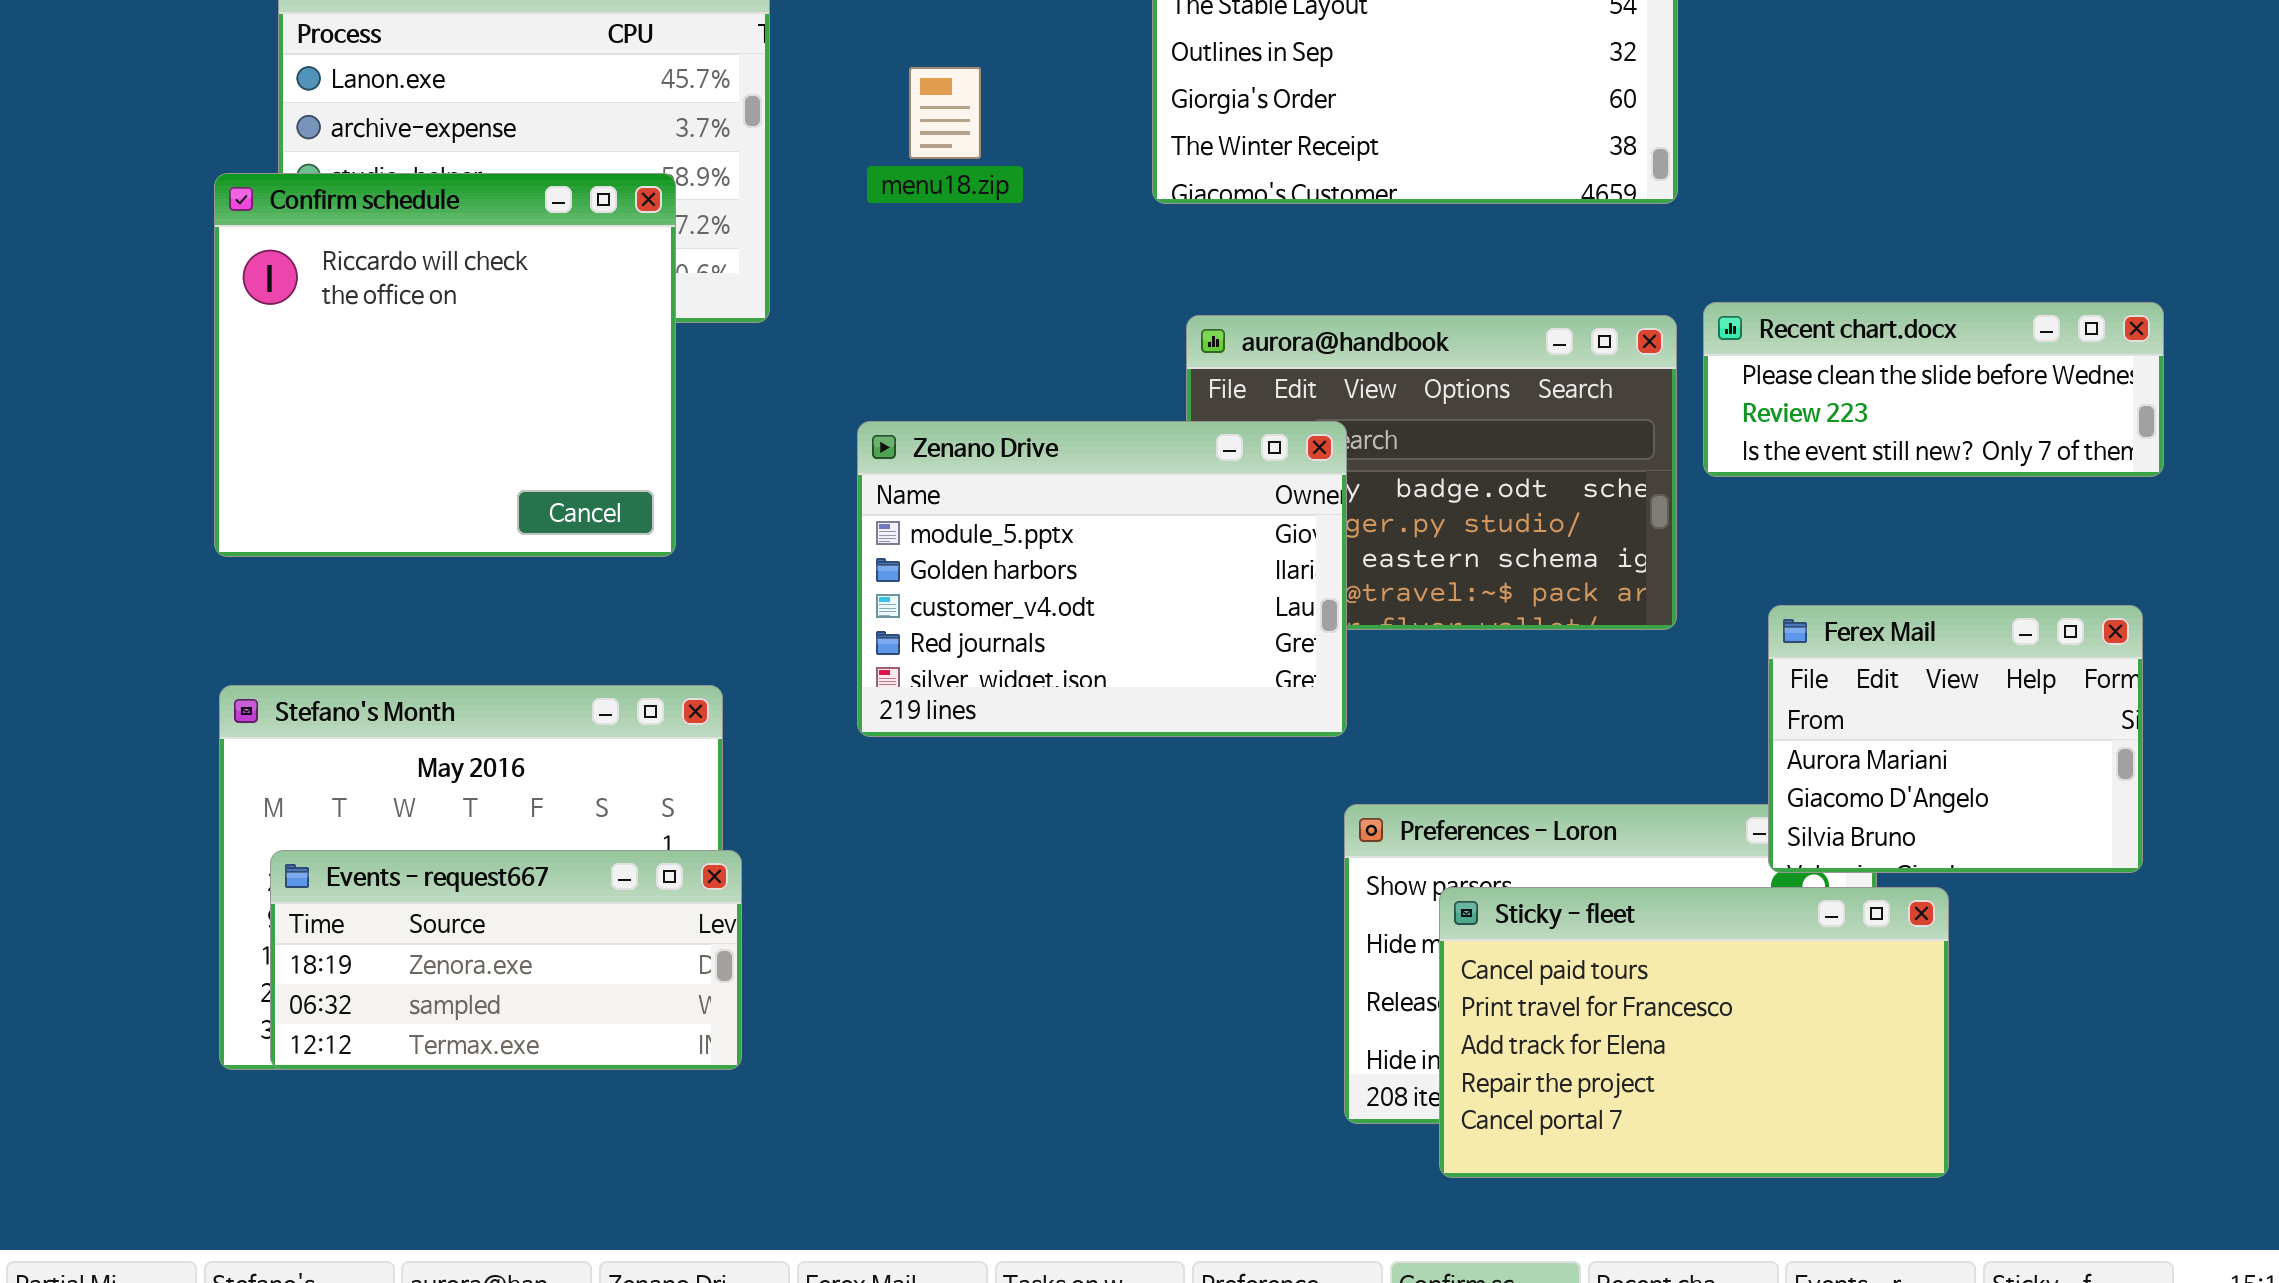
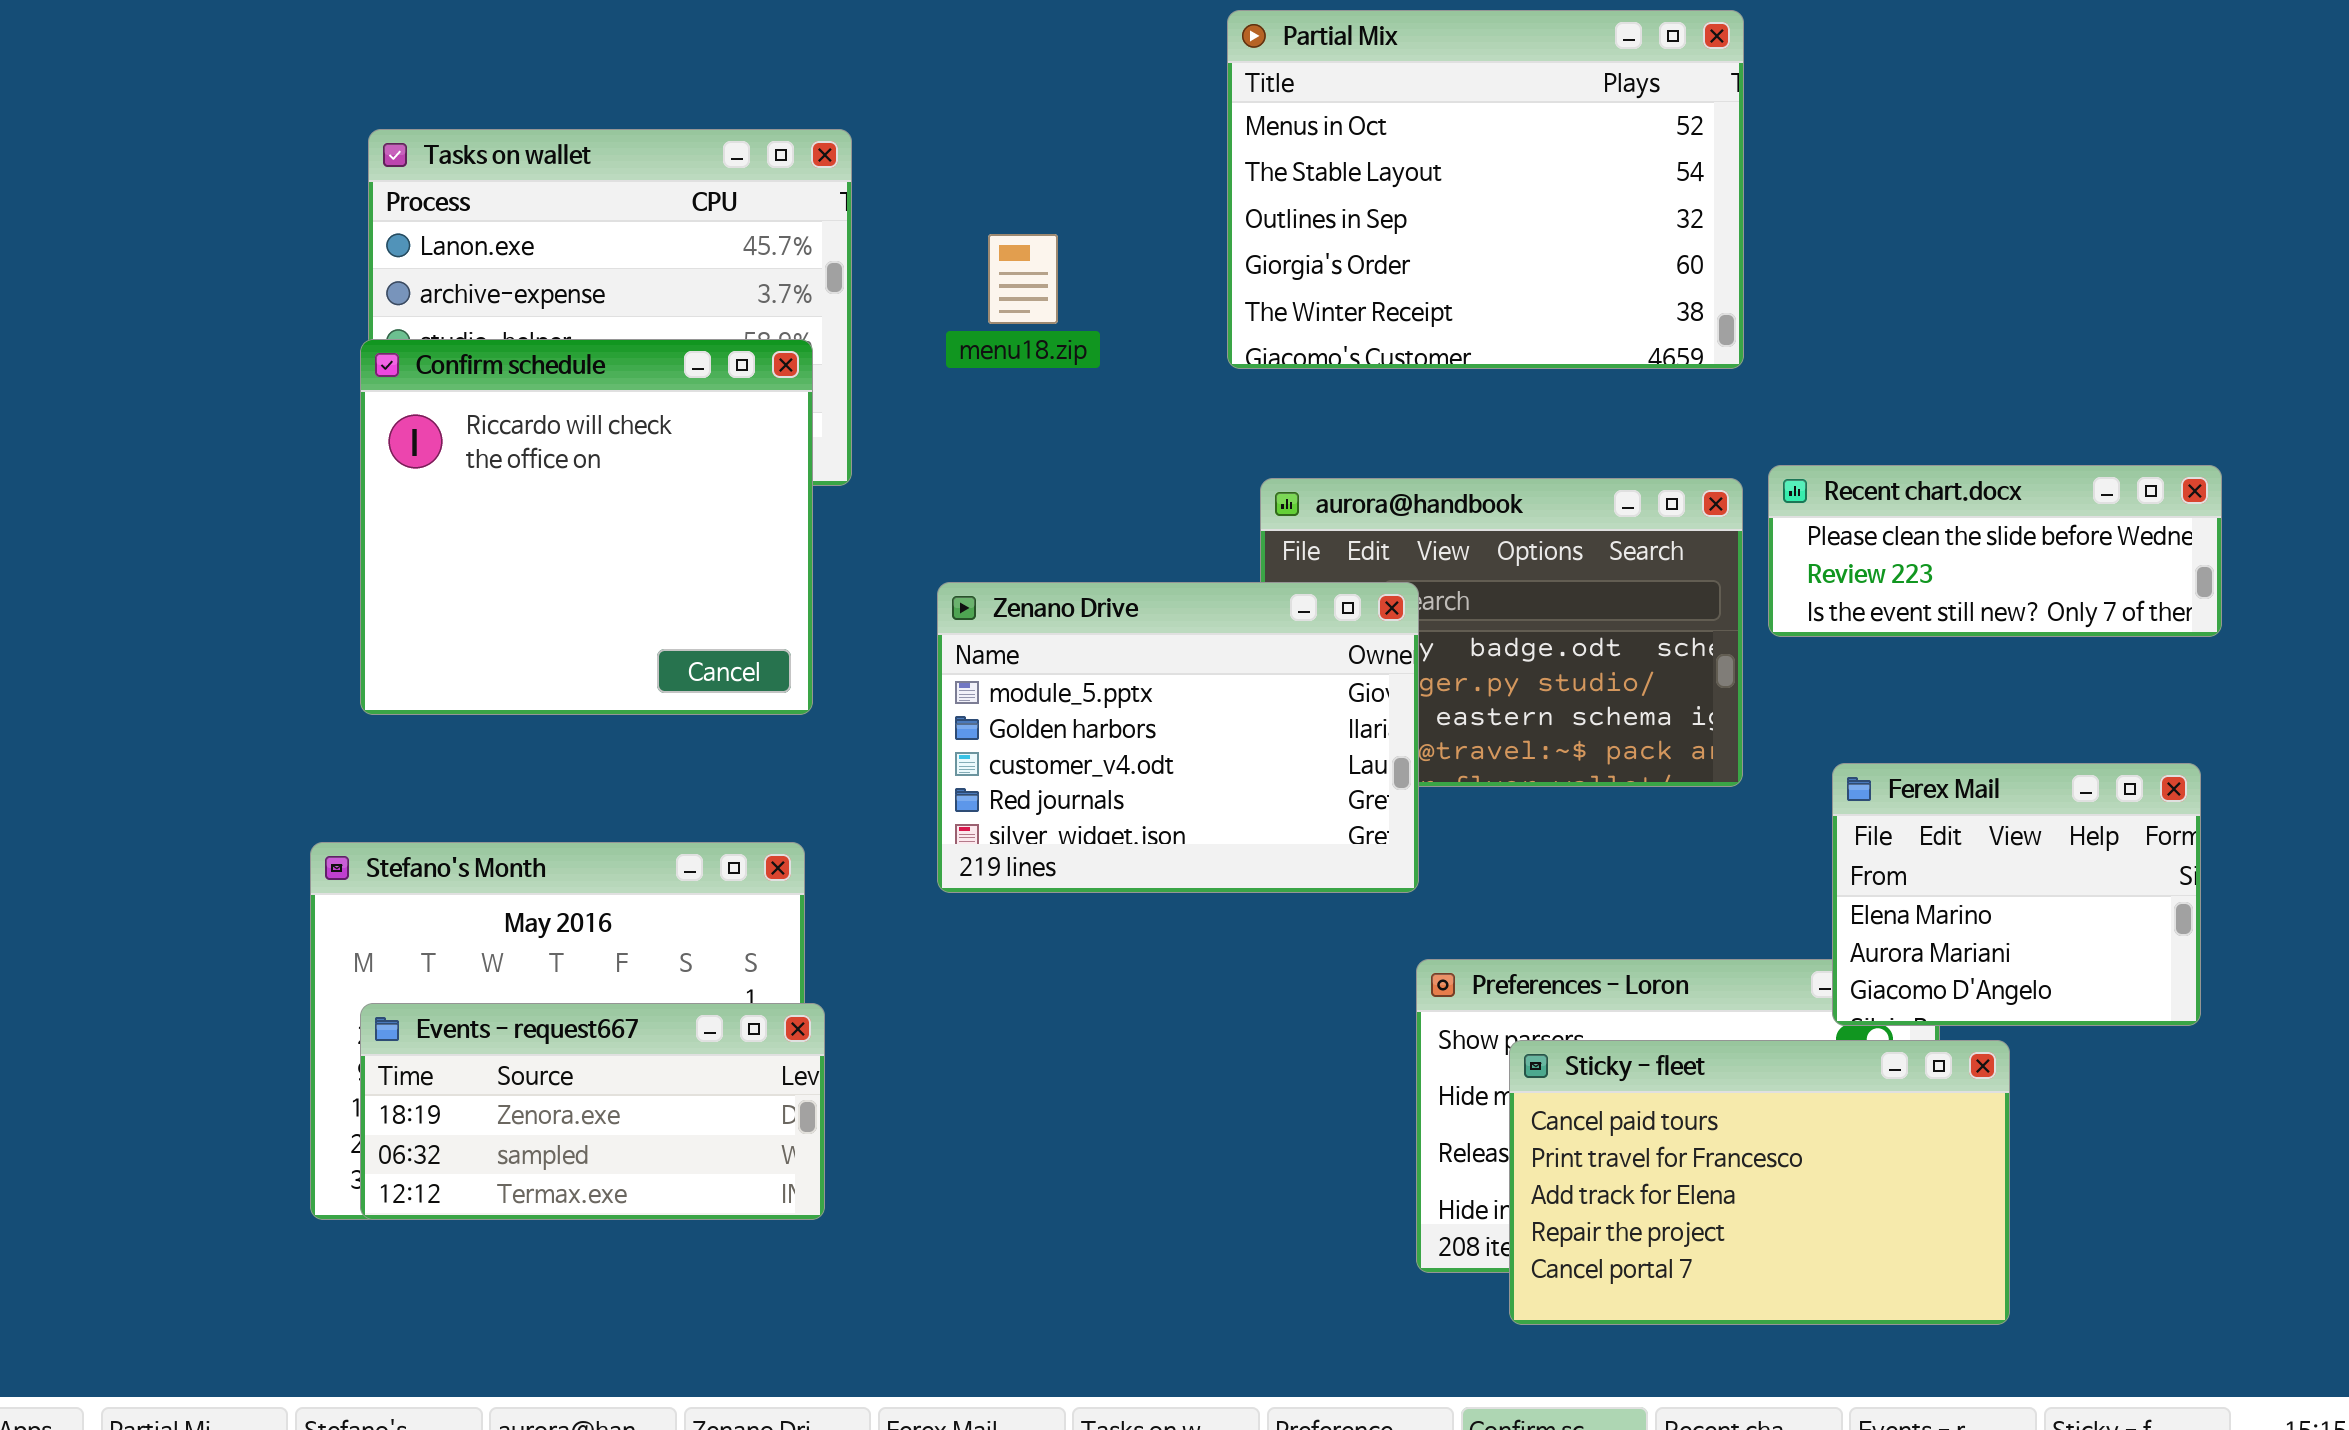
Confirm schedule: [214,173,676,557] -> [360,339,813,715], moved
Ferex Mail: [1768,605,2143,873] -> [1832,763,2201,1026], scrolled up 1 row

